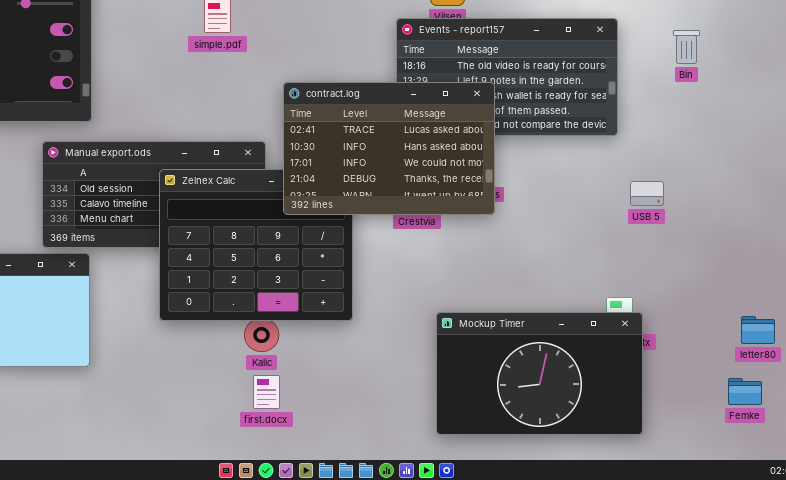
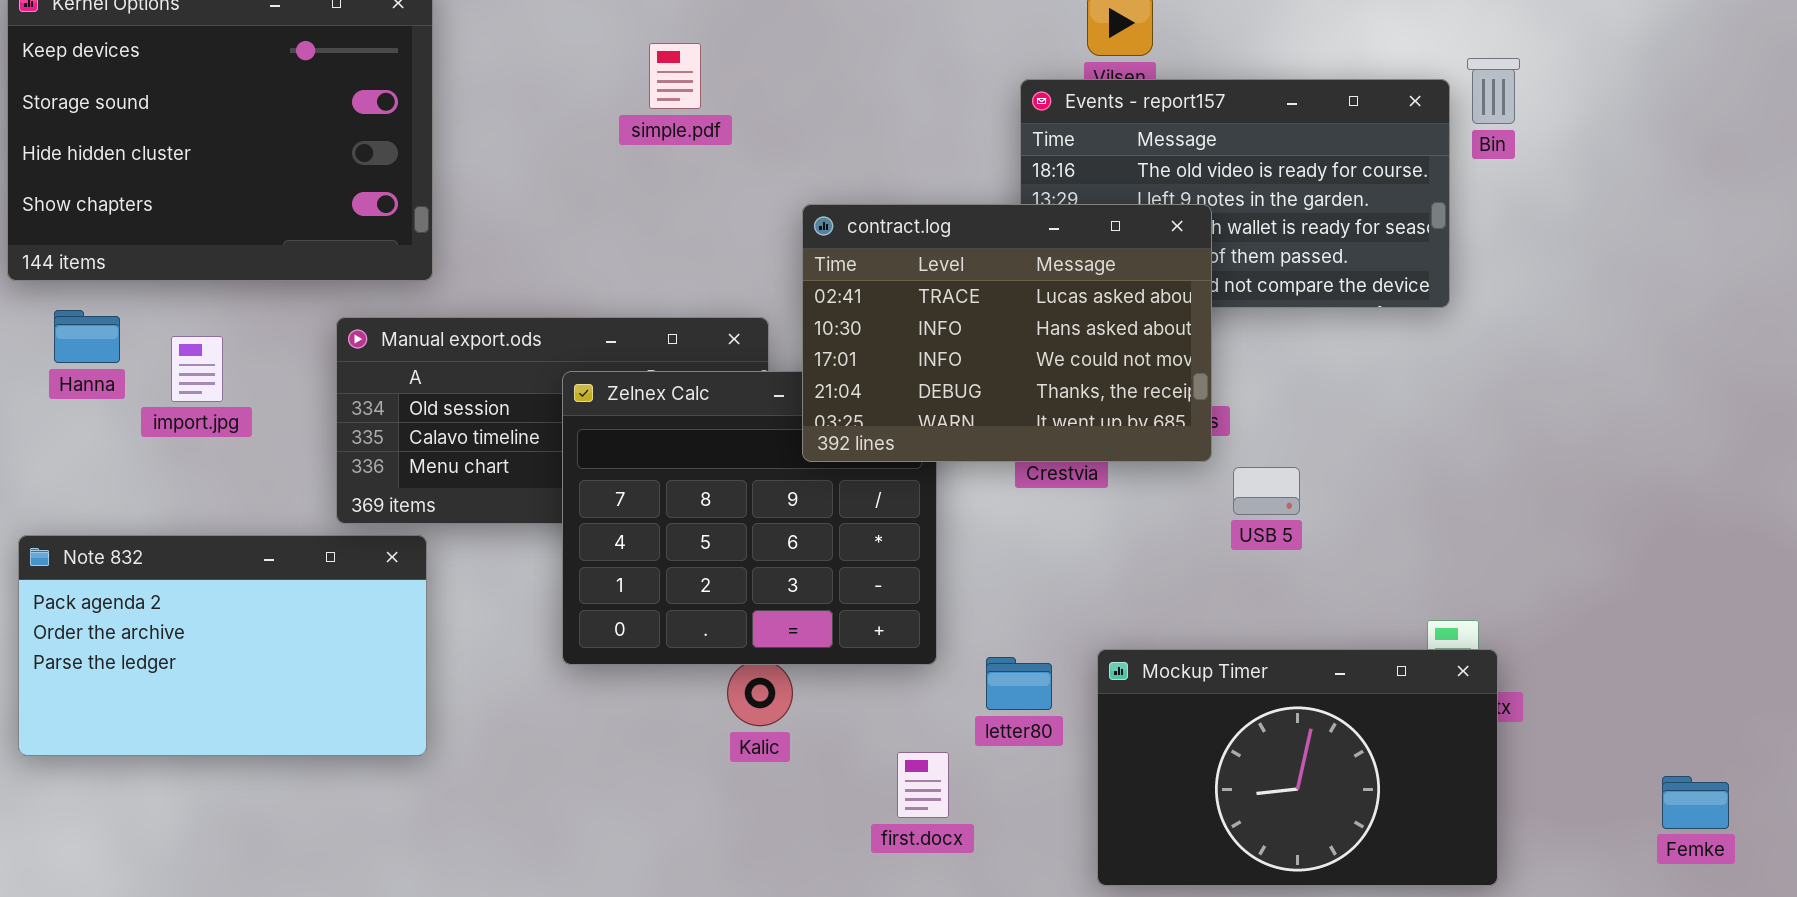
Bin: [673,30,700,64] -> [1467,58,1520,124], moved
USB 5: [630,181,664,206] -> [1233,467,1300,515], moved
letter80: [741,316,775,344] -> [986,657,1052,710], moved
first.docx: [253,375,280,409] -> [897,752,949,818], moved

